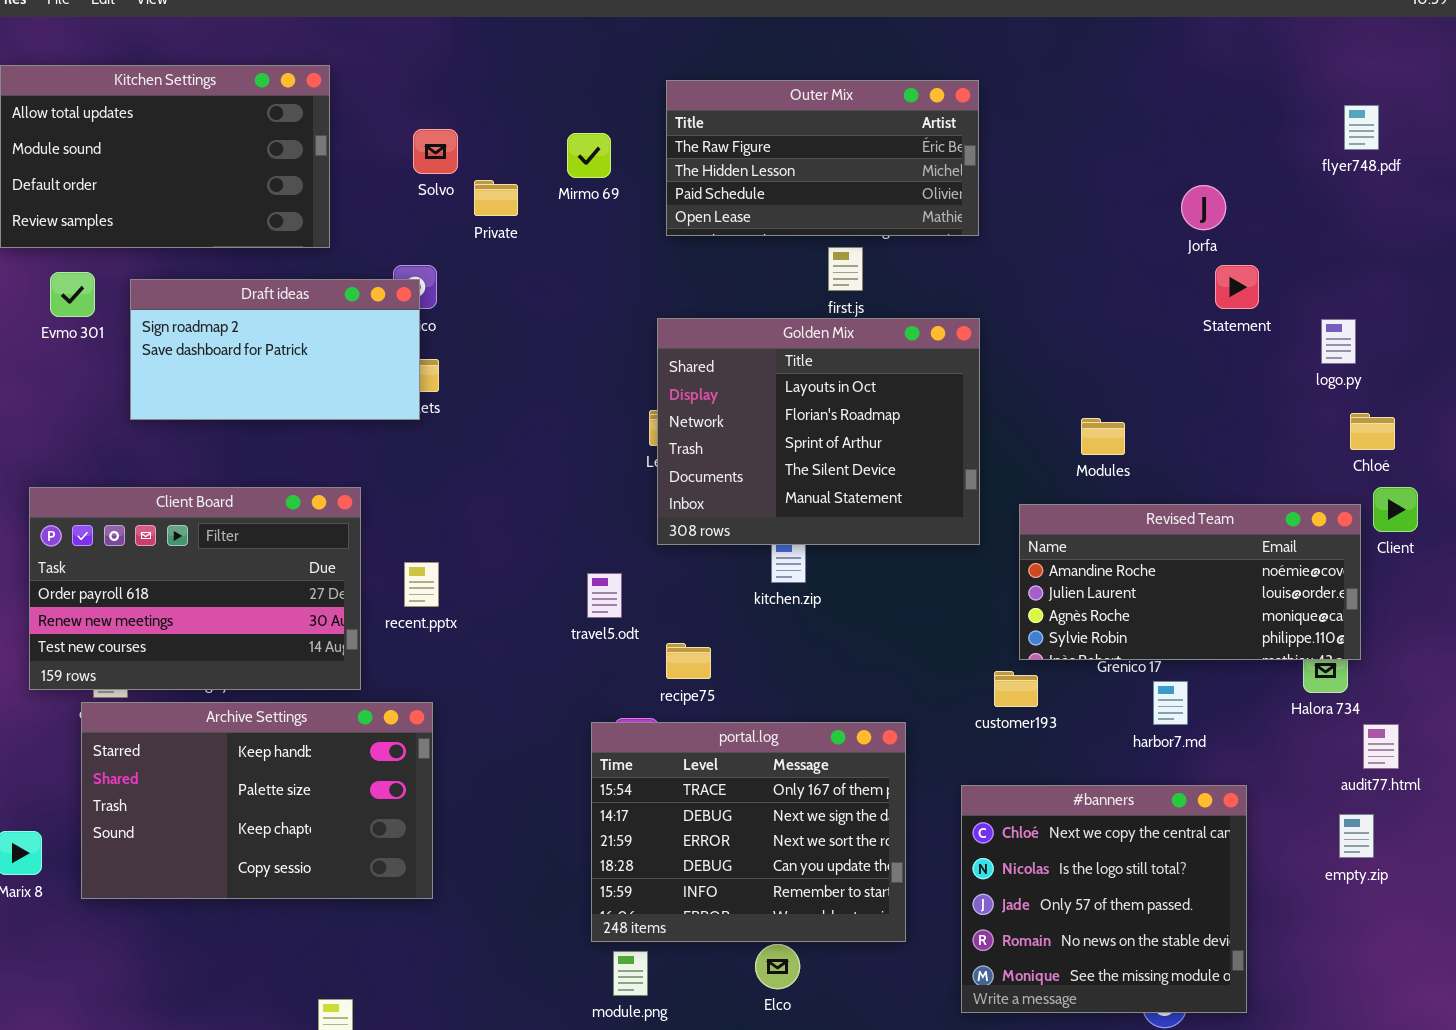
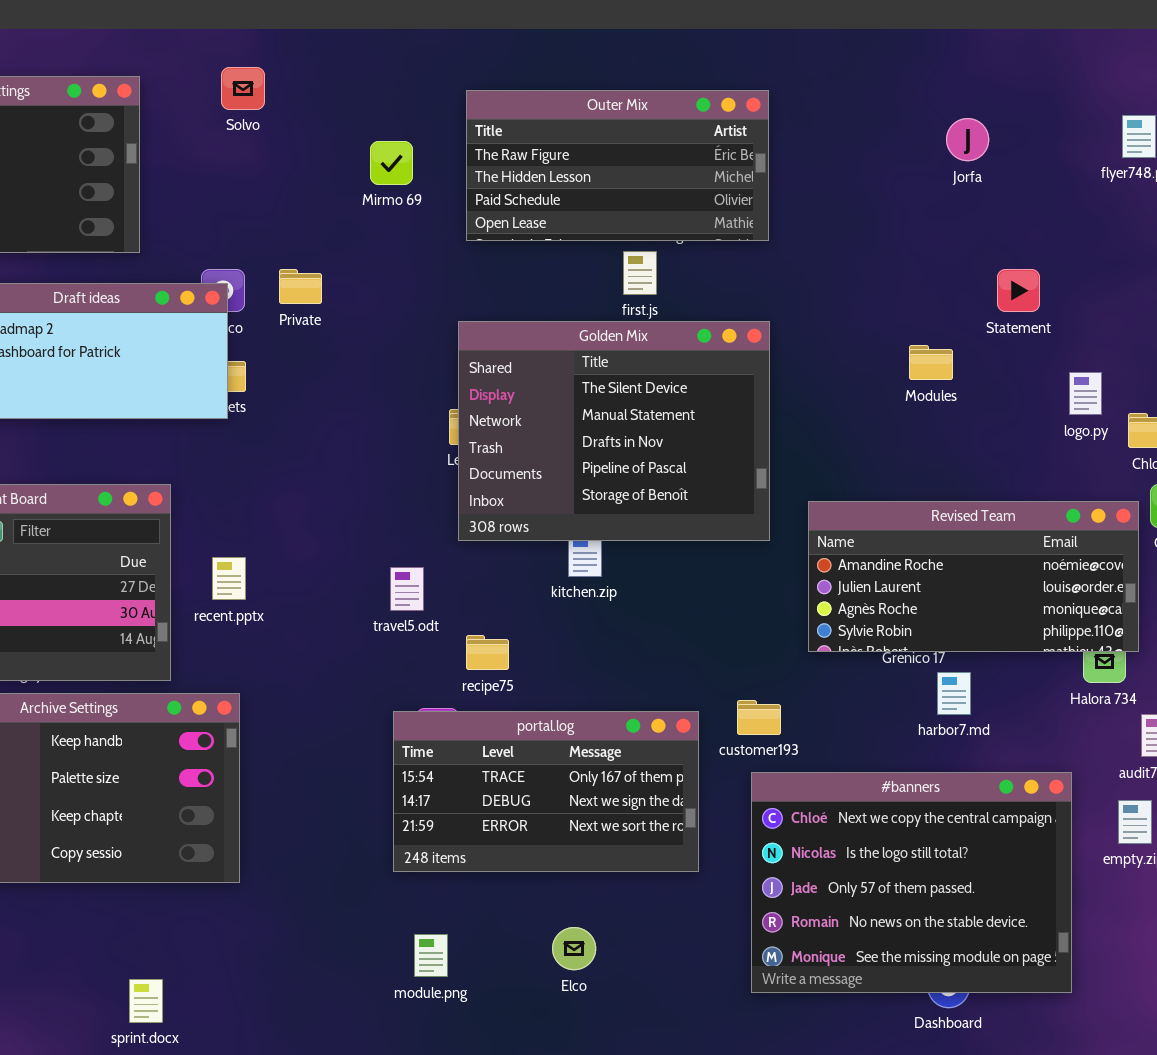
Solvo: [413,129,458,174] -> [221,67,265,110], moved
Private: [474,180,518,216] -> [279,269,322,304], moved
Jorfa: [1181,185,1226,230] -> [946,118,989,161], moved
Golden Mix: [657,318,980,545] -> [458,321,770,541], scrolled down 3 rows
logo.py: [1321,319,1356,364] -> [1069,372,1102,415], moved
Modules: [1081,418,1125,455] -> [909,345,953,380], moved
customer193: [994,671,1038,707] -> [737,700,781,735], moved
portal.log: [591,722,906,942] -> [393,711,699,872], resized
#banners: [961,785,1247,1013] -> [751,772,1072,993], resized

